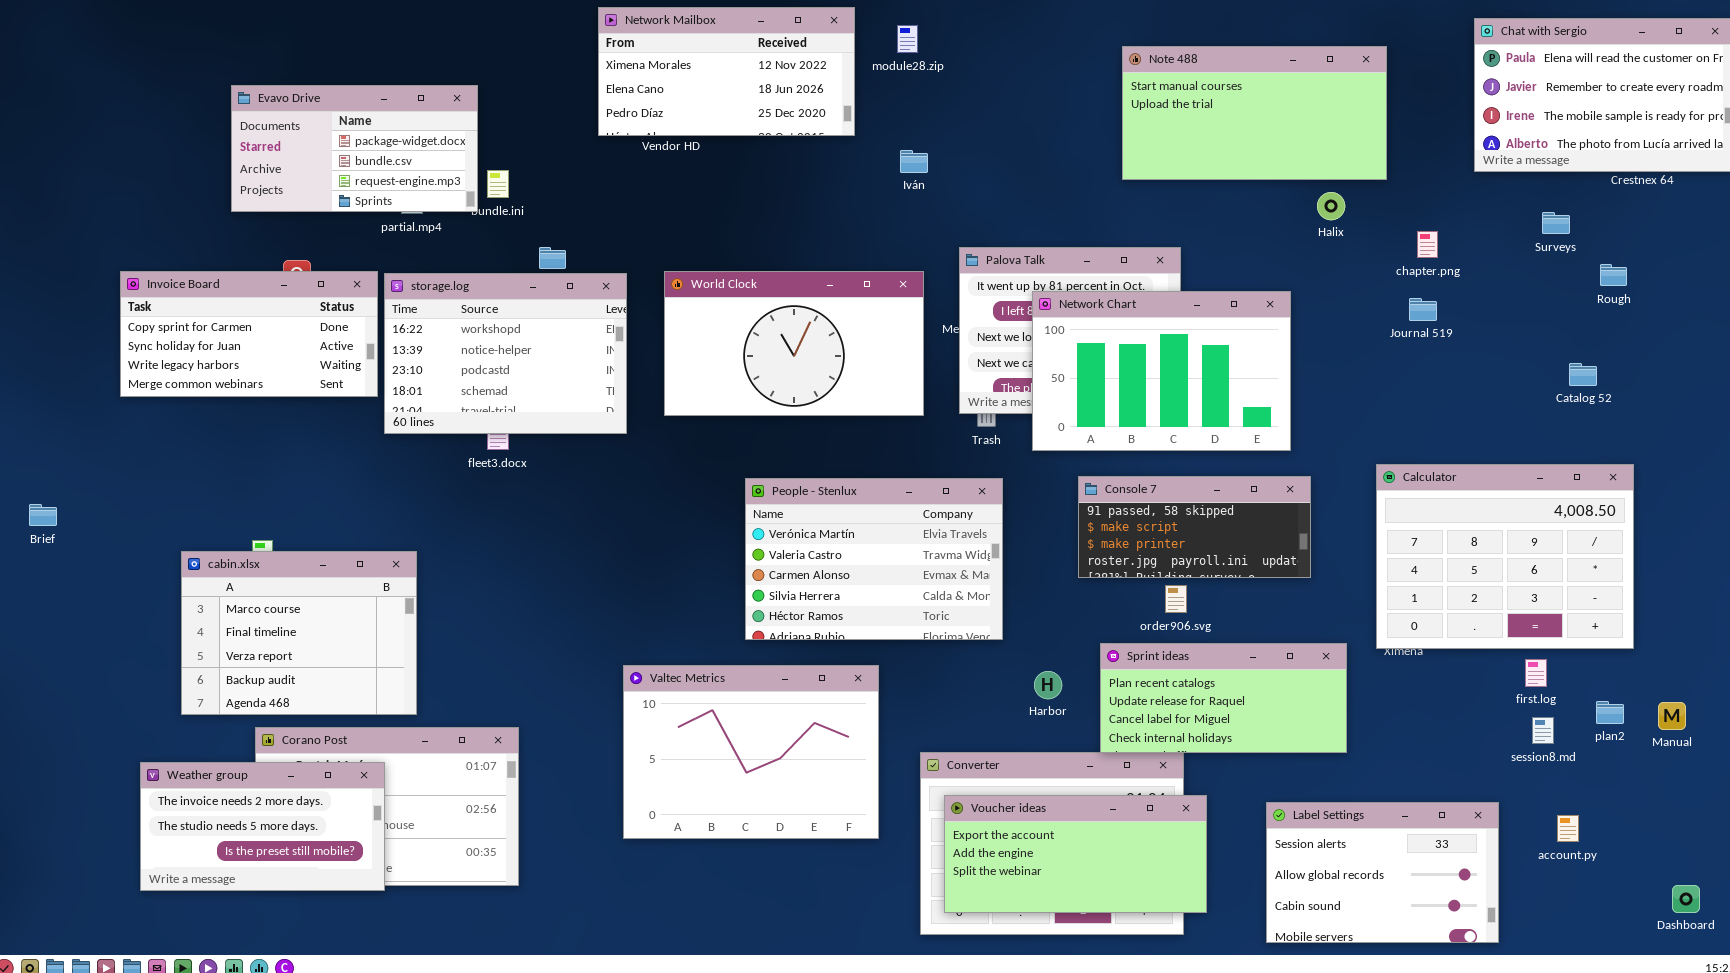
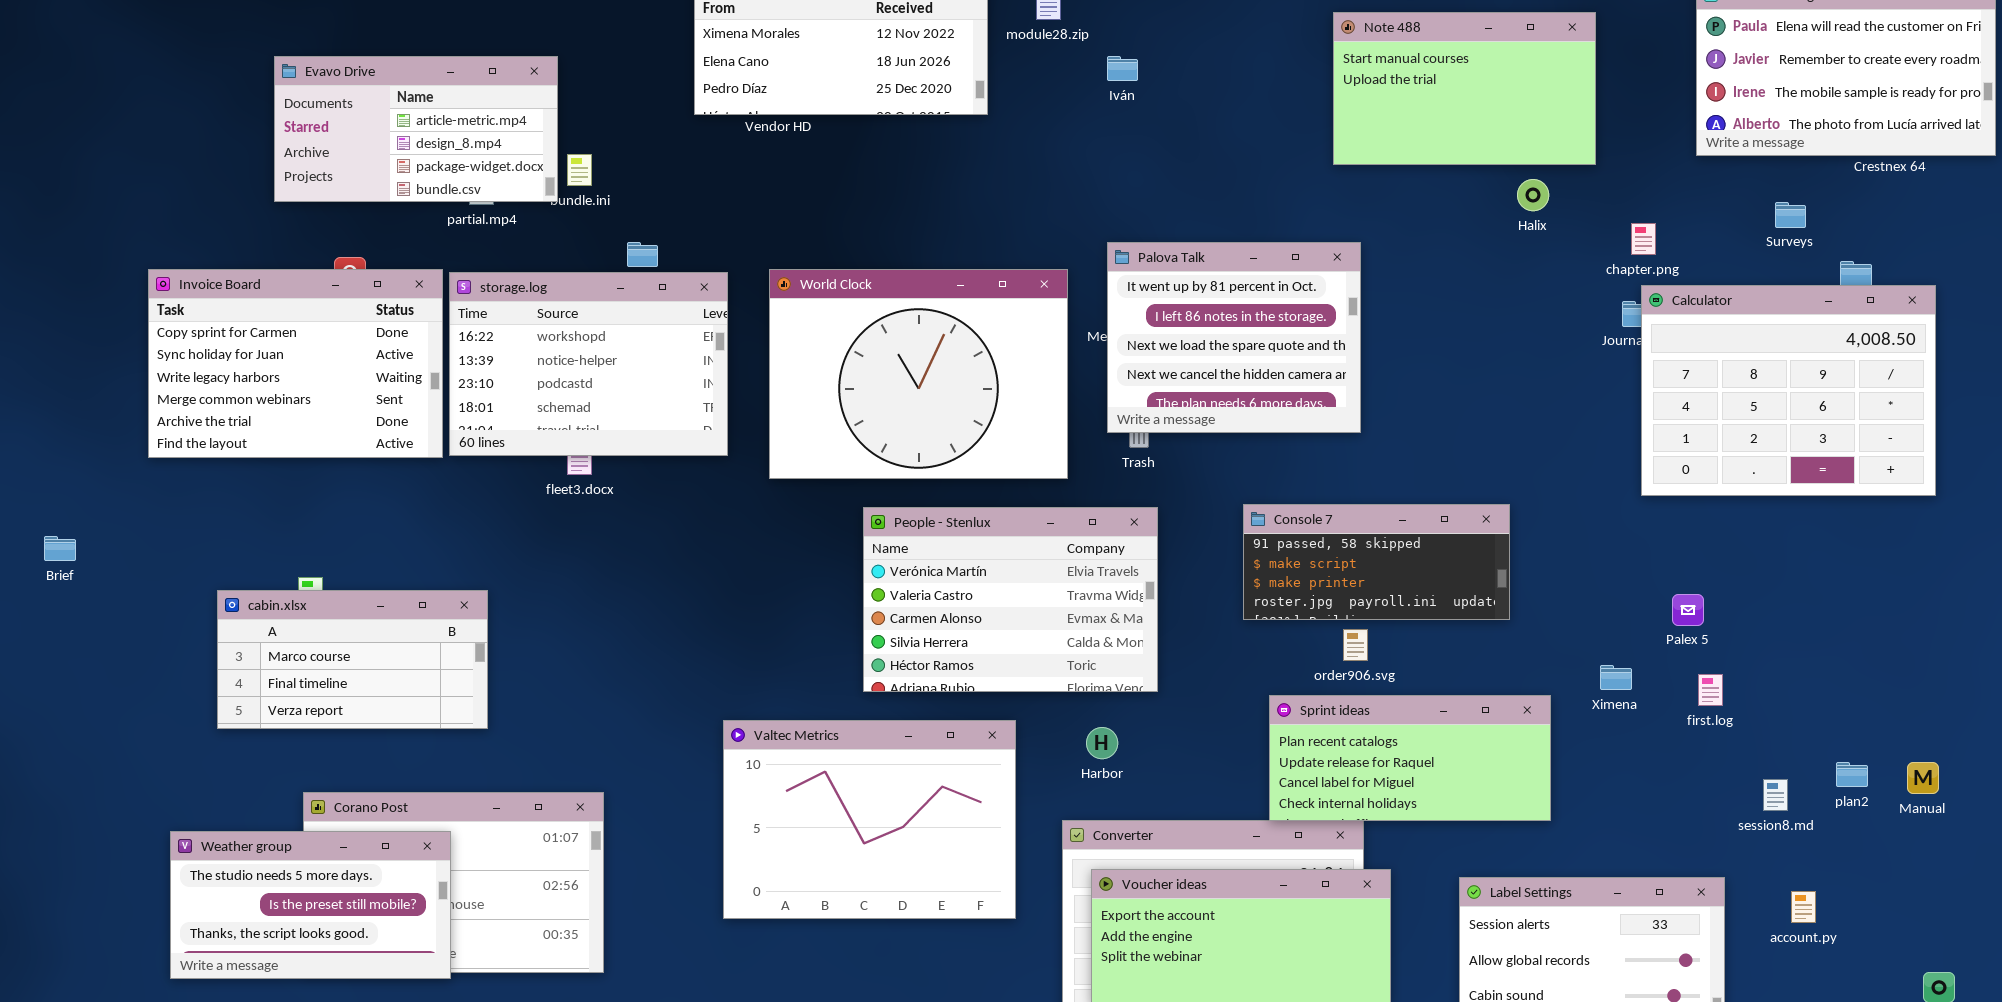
Note 488: [1122,46,1387,180] -> [1333,12,1596,165], resized
Evavo Drive: [231,85,478,212] -> [274,56,558,202], scrolled up 2 rows
Iván: [900,150,928,173] -> [1107,56,1138,81], moved
Invoice Board: [120,271,378,397] -> [148,269,443,458], resized
World Clock: [664,271,924,416] -> [769,269,1068,479], resized
Network Chart: [1032,291,1291,451] -> none, closed
Calculator: [1376,464,1634,649] -> [1641,285,1936,496], moved
cabin.xlsx: [181,551,417,715] -> [217,590,488,729], resized
first.log: [1525,659,1547,687] -> [1698,674,1723,706], moved
Harbor: [1034,671,1062,699] -> [1086,727,1118,759], moved
Weather group: [140,762,385,891] -> [170,831,451,979], scrolled down 1 row

